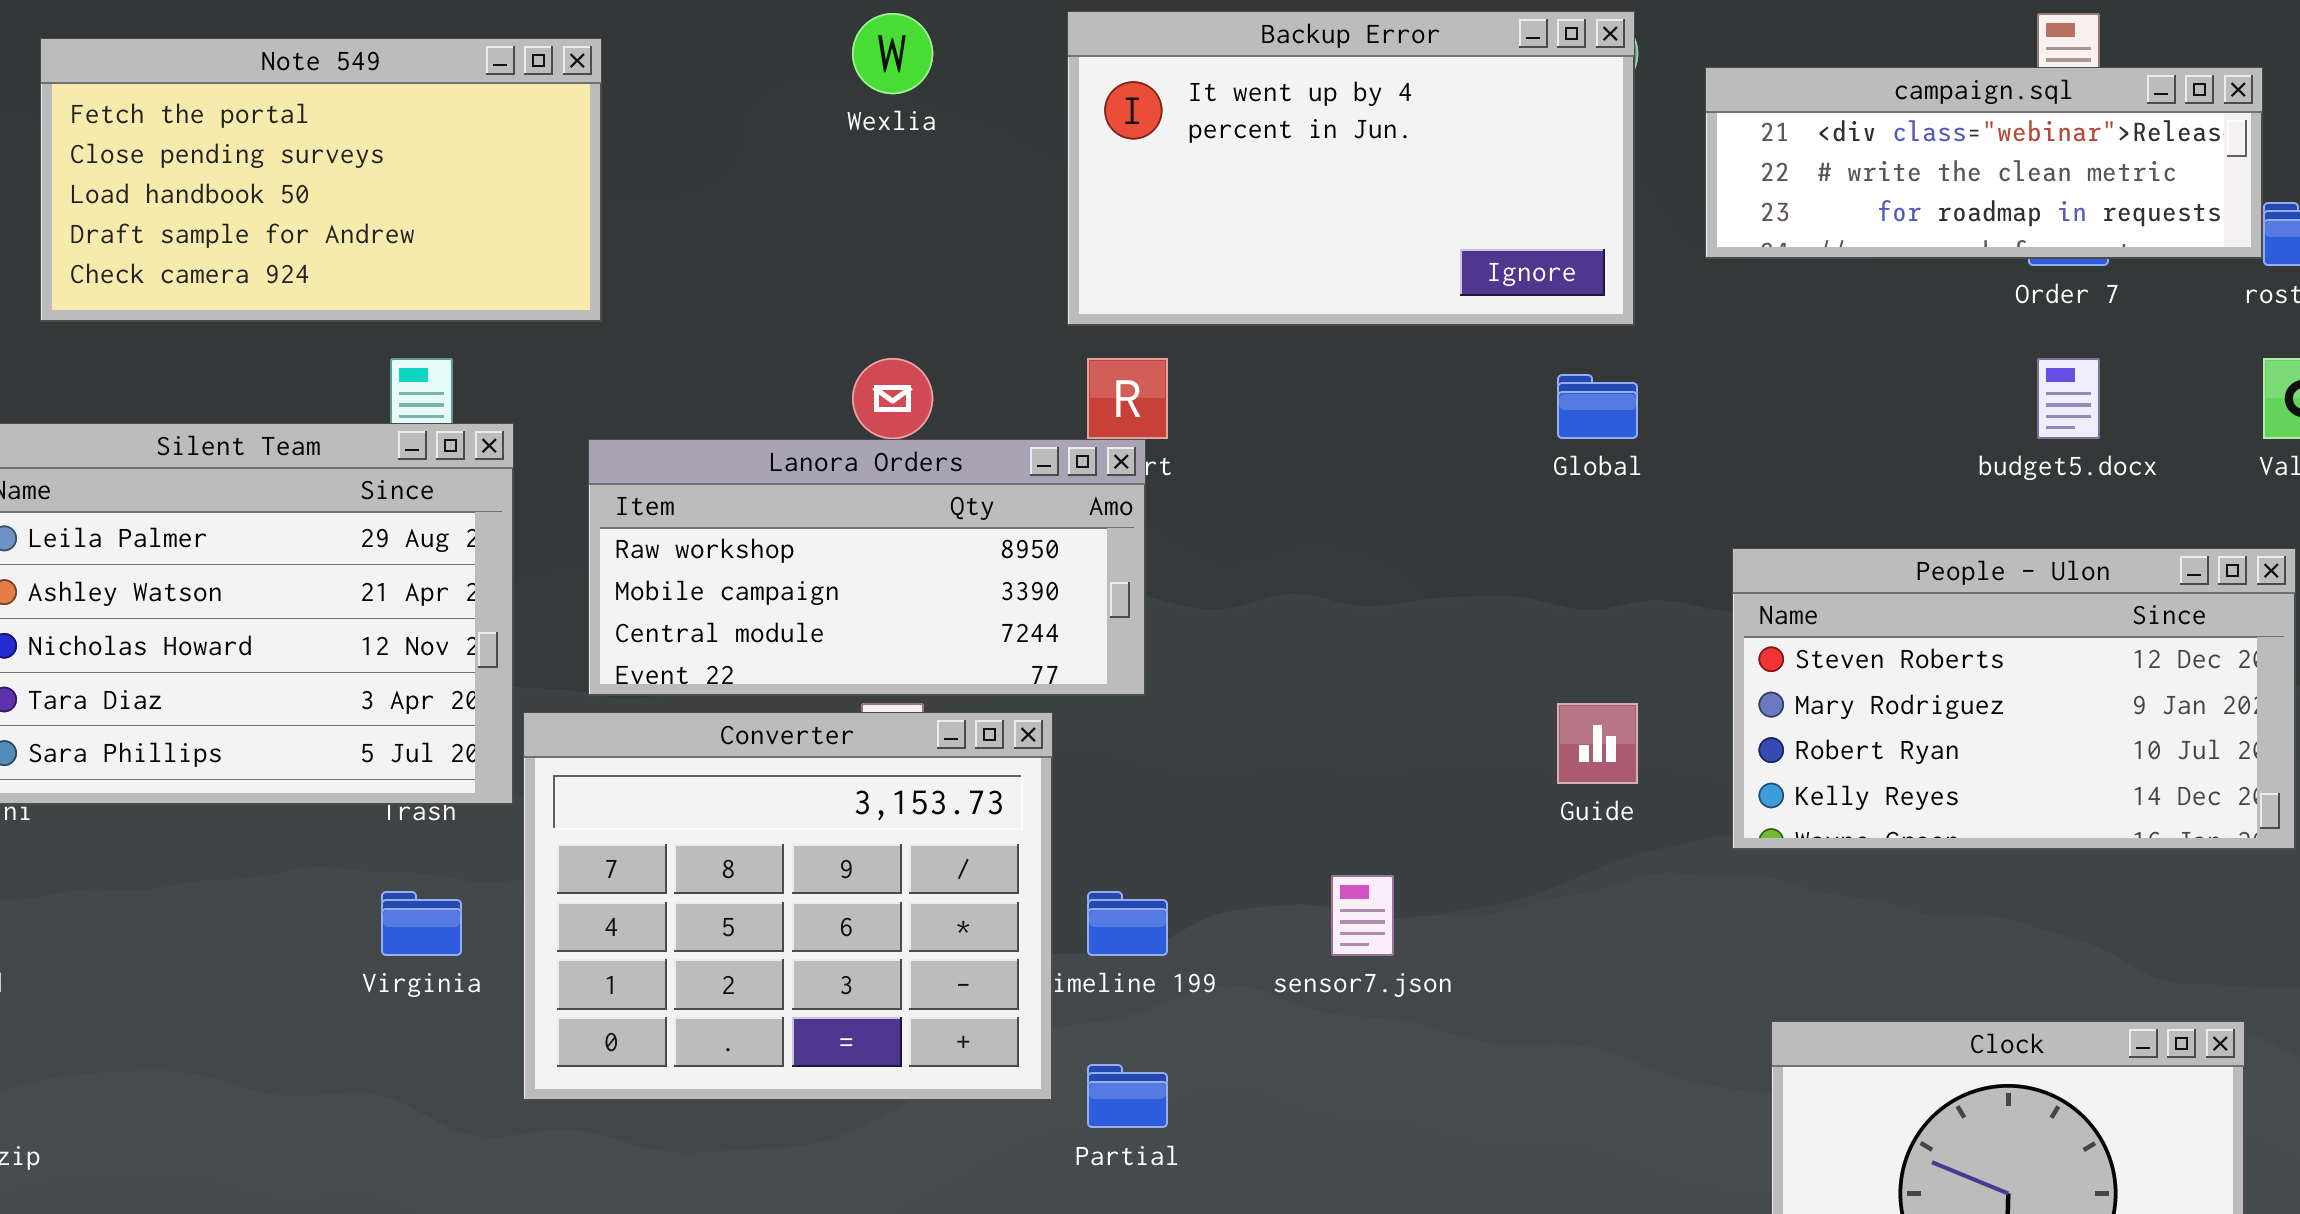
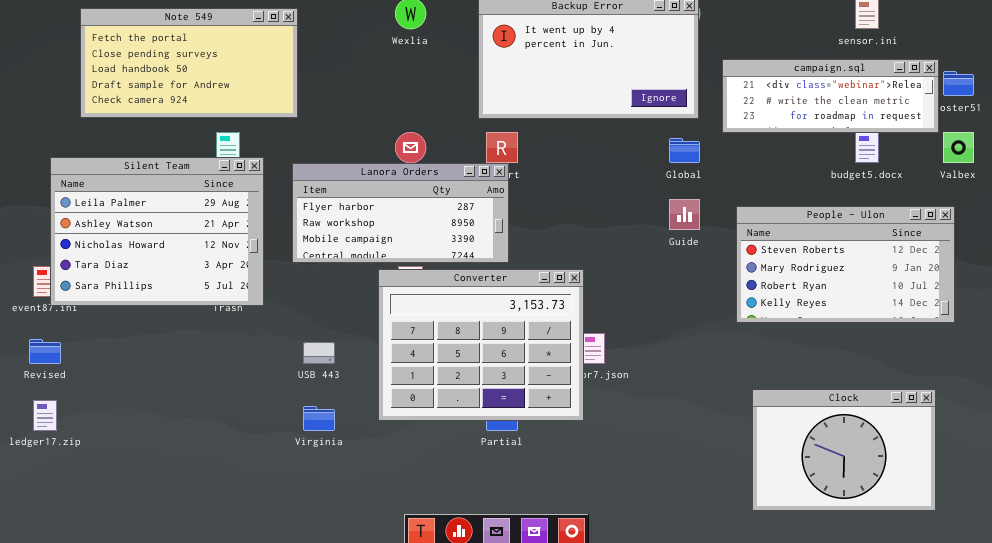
campaign.sql: [1705,67,2263,259] -> [722,59,939,133], moved
Lanora Orders: [588,439,1146,696] -> [292,163,509,263], scrolled up 1 row
Guide: [1557,703,1638,784] -> [669,199,700,230], moved
Converter: [523,712,1053,1101] -> [378,269,584,421], moved
Virginia: [381,891,462,956] -> [303,406,335,431], moved

